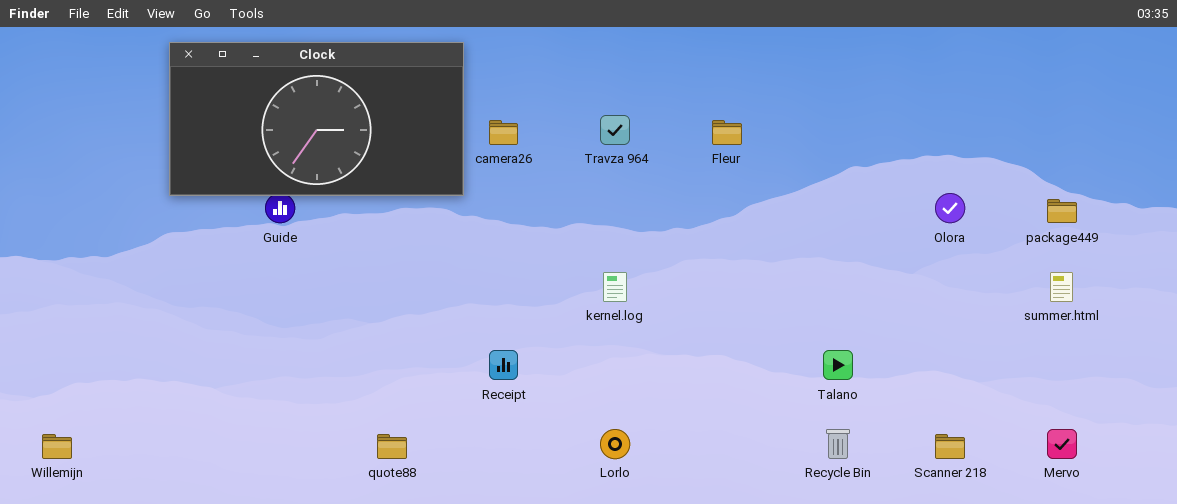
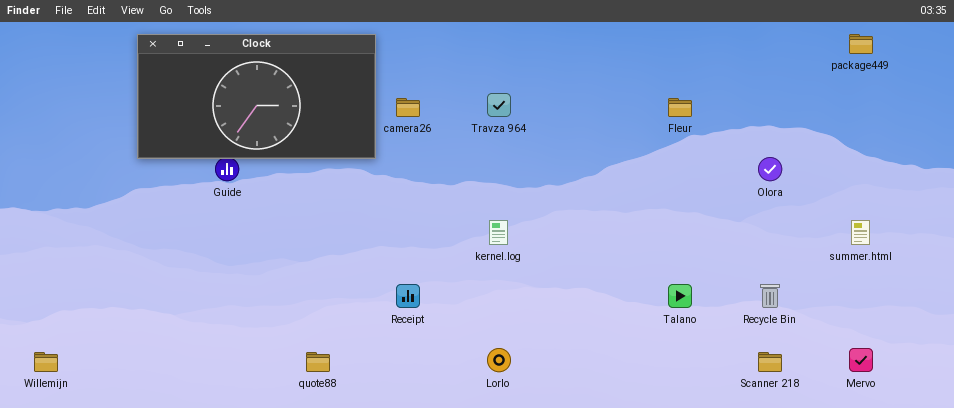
Fleur: [712,120,742,145] -> [668,98,692,117], moved
package449: [1047,199,1077,223] -> [849,34,873,54], moved
Recycle Bin: [826,429,850,459] -> [760,284,780,308], moved

